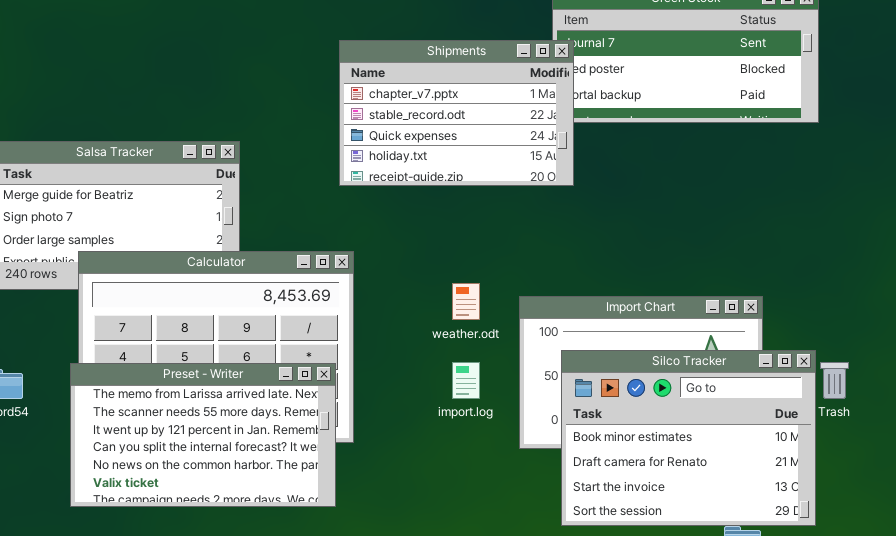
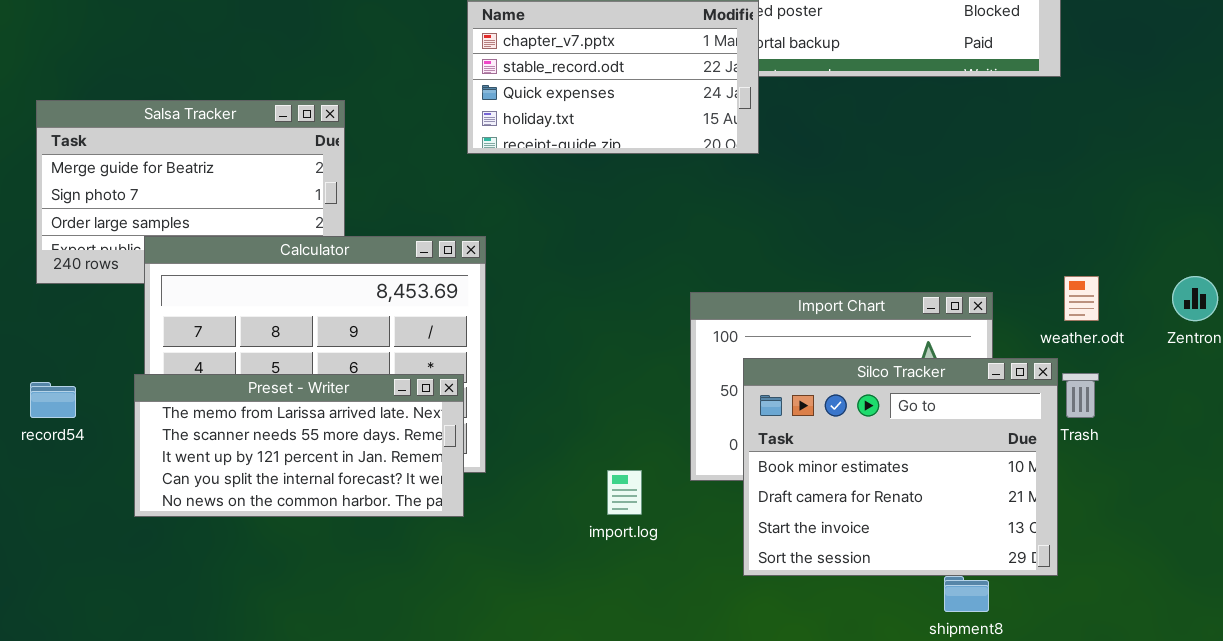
weather.odt: [452,283,480,320] -> [1064,276,1099,321], moved
import.log: [452,362,480,399] -> [607,470,642,515], moved
Preset - Writer: [70,363,336,507] -> [134,374,464,517], resized

